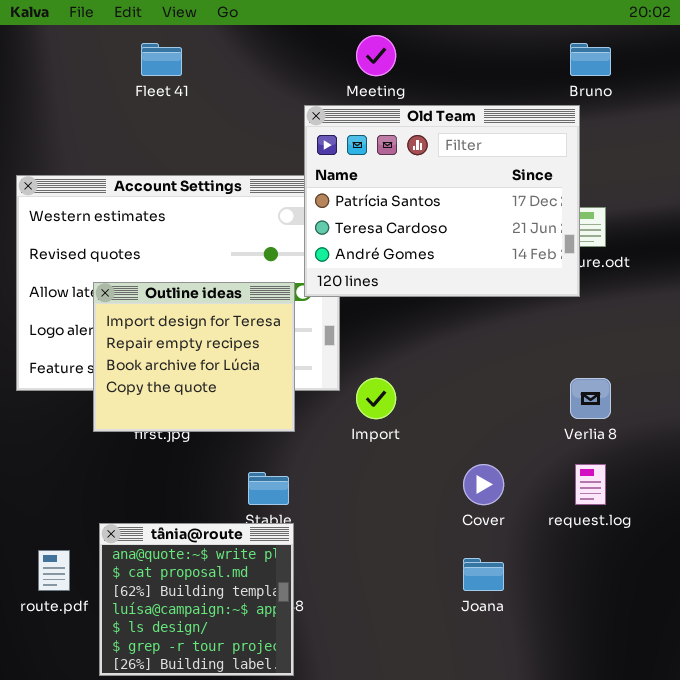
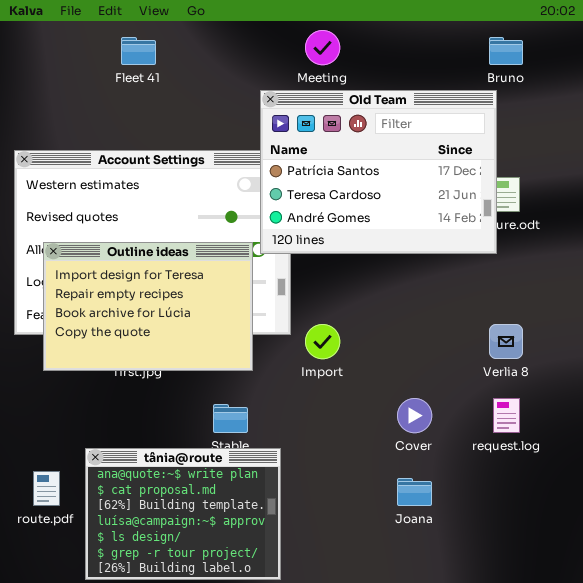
Outline ideas: [93,282,295,432] -> [43,242,253,371], resized
tânia@route: [99,523,294,676] -> [85,448,281,580], resized

